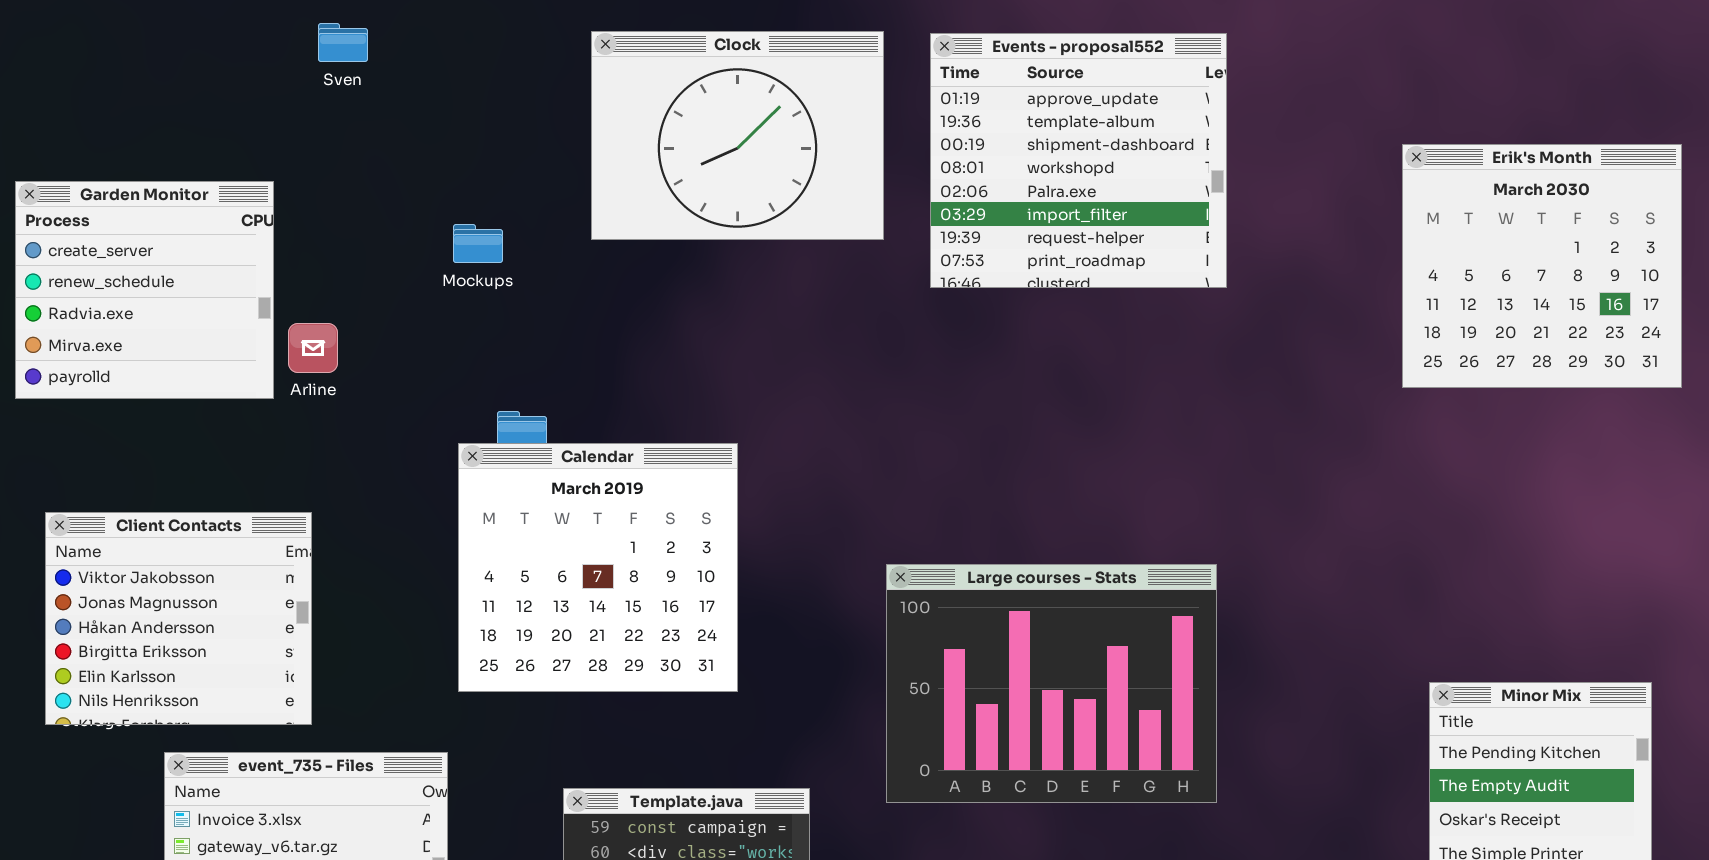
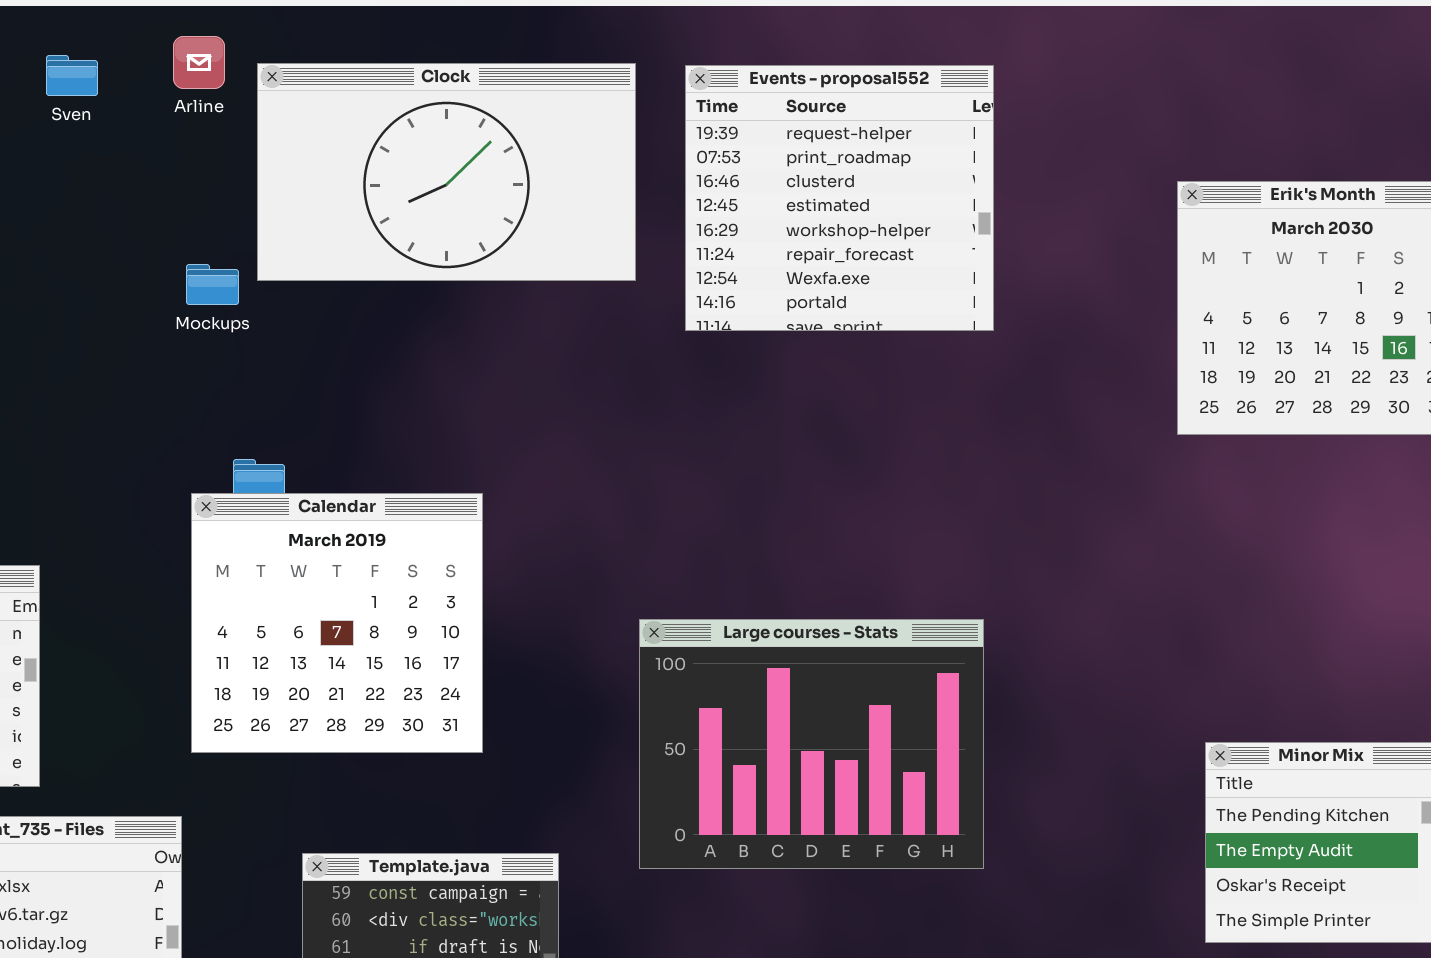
Clock: [591,31,884,240] -> [257,63,636,281], resized
Events - proposal552: [930,33,1227,288] -> [685,65,994,331], scrolled down 6 rows
Arline: [288,323,338,373] -> [173,36,225,89], moved

